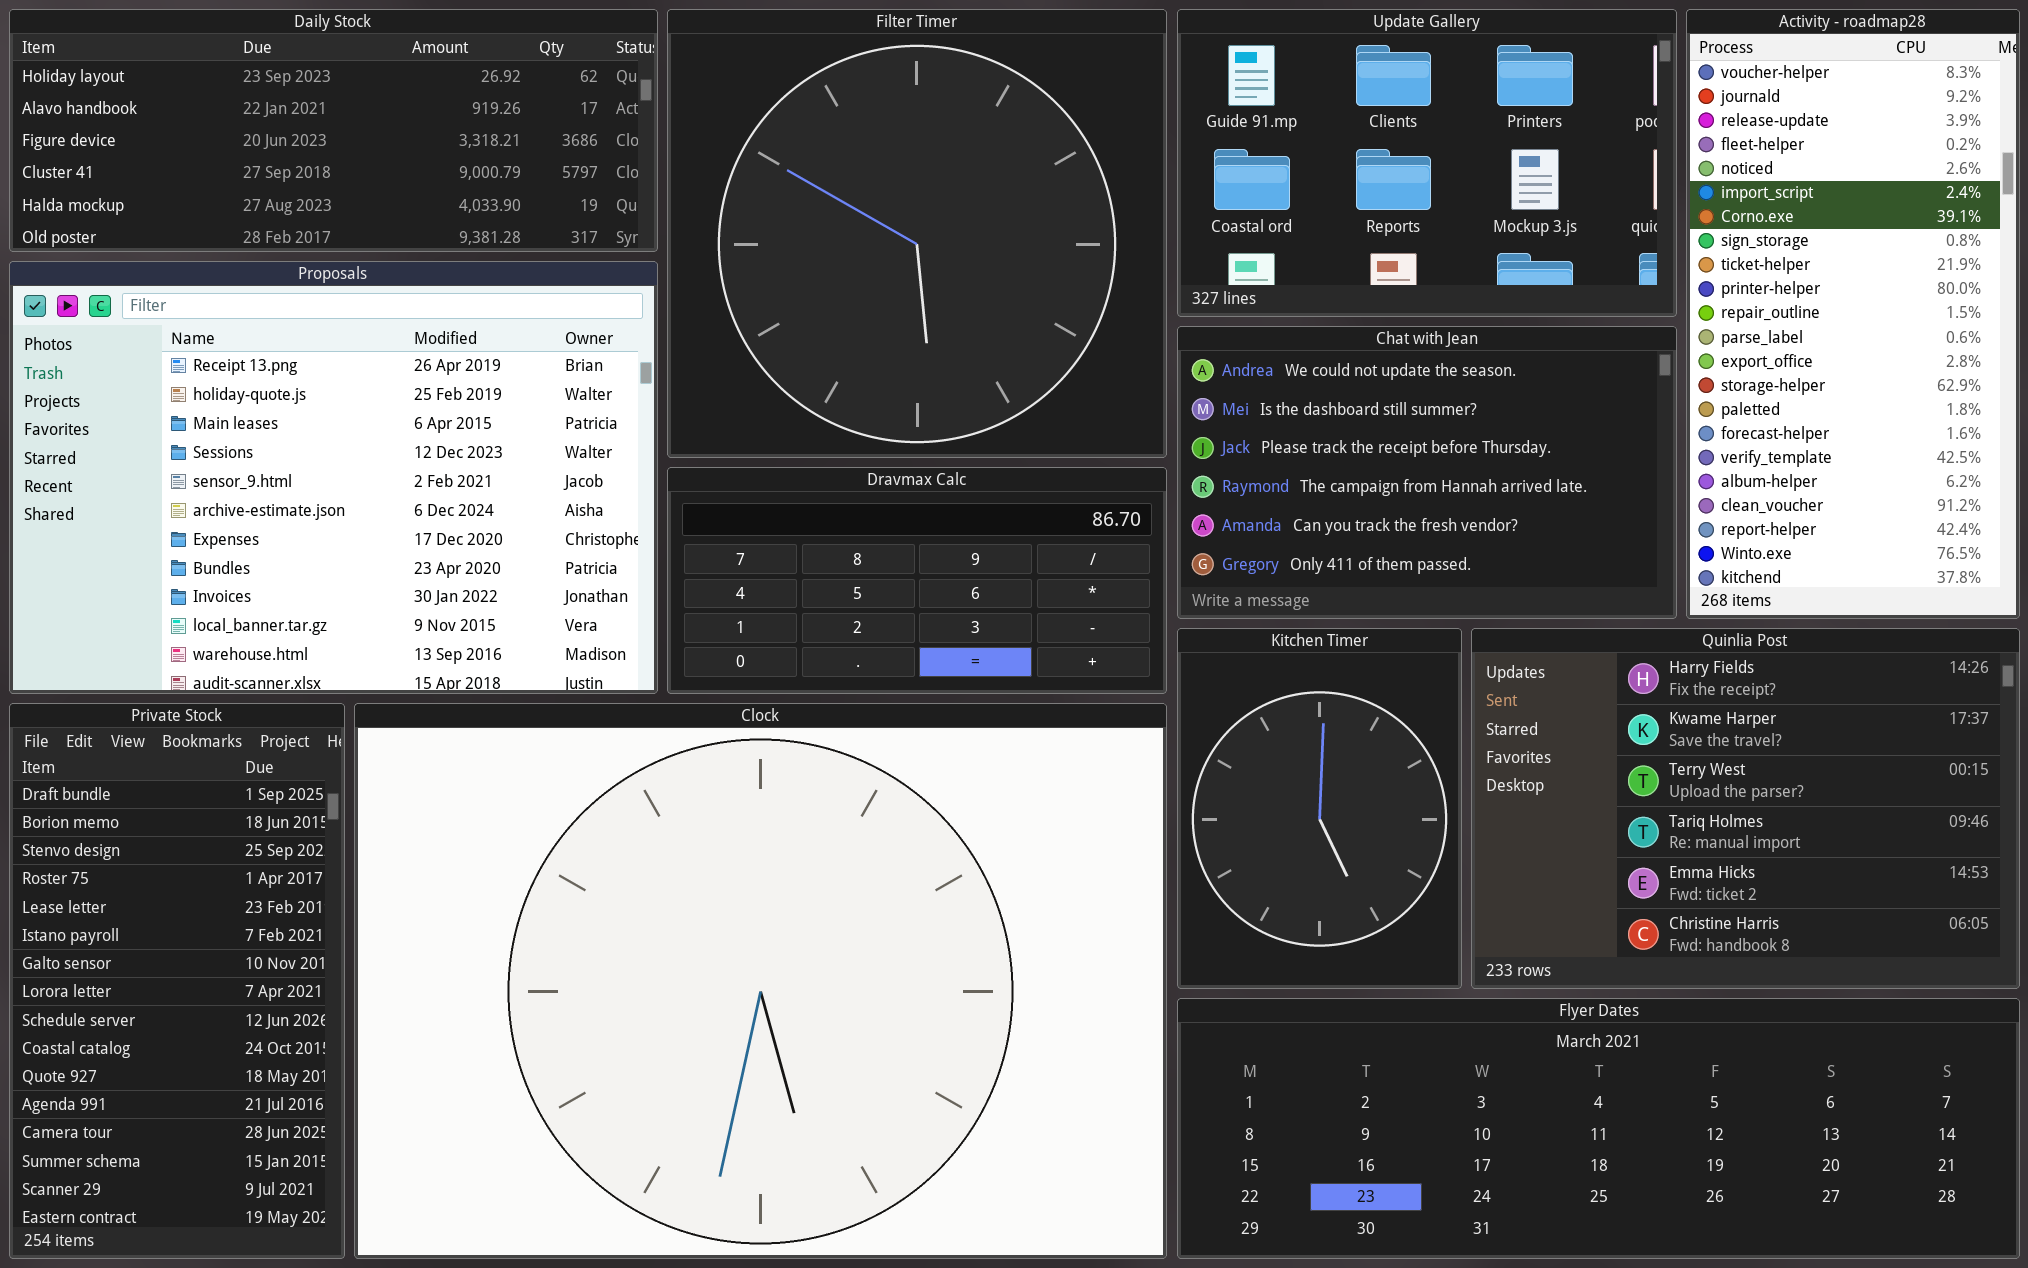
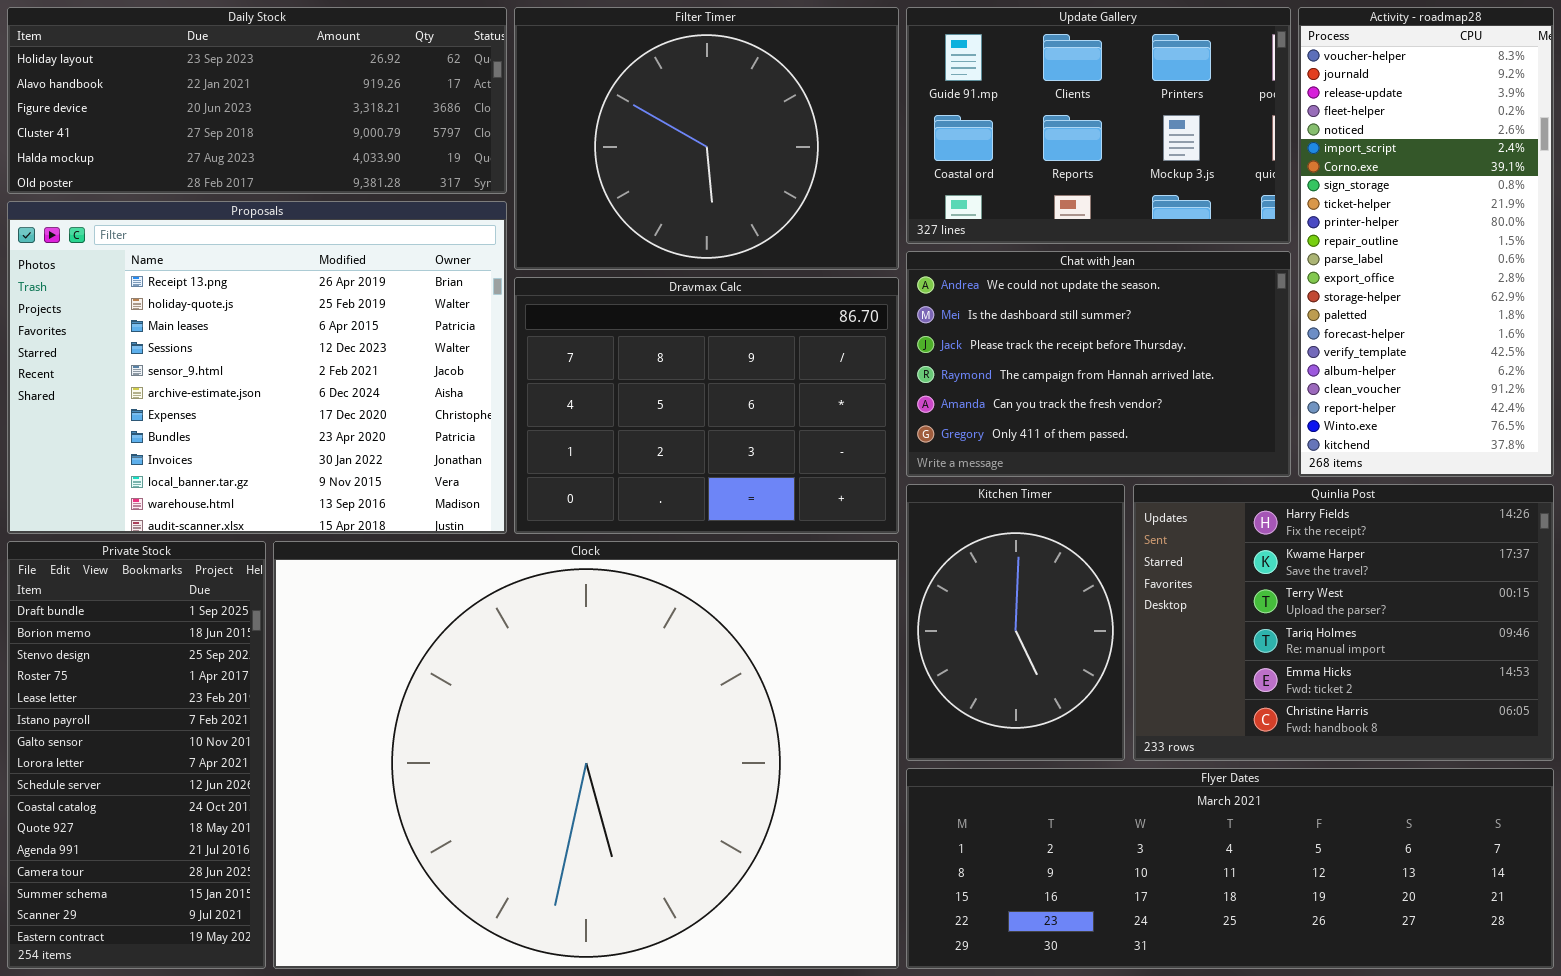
Filter Timer: [667,9,1167,458] -> [514,7,899,270], resized
Dravmax Calc: [667,467,1167,694] -> [514,277,899,534], resized

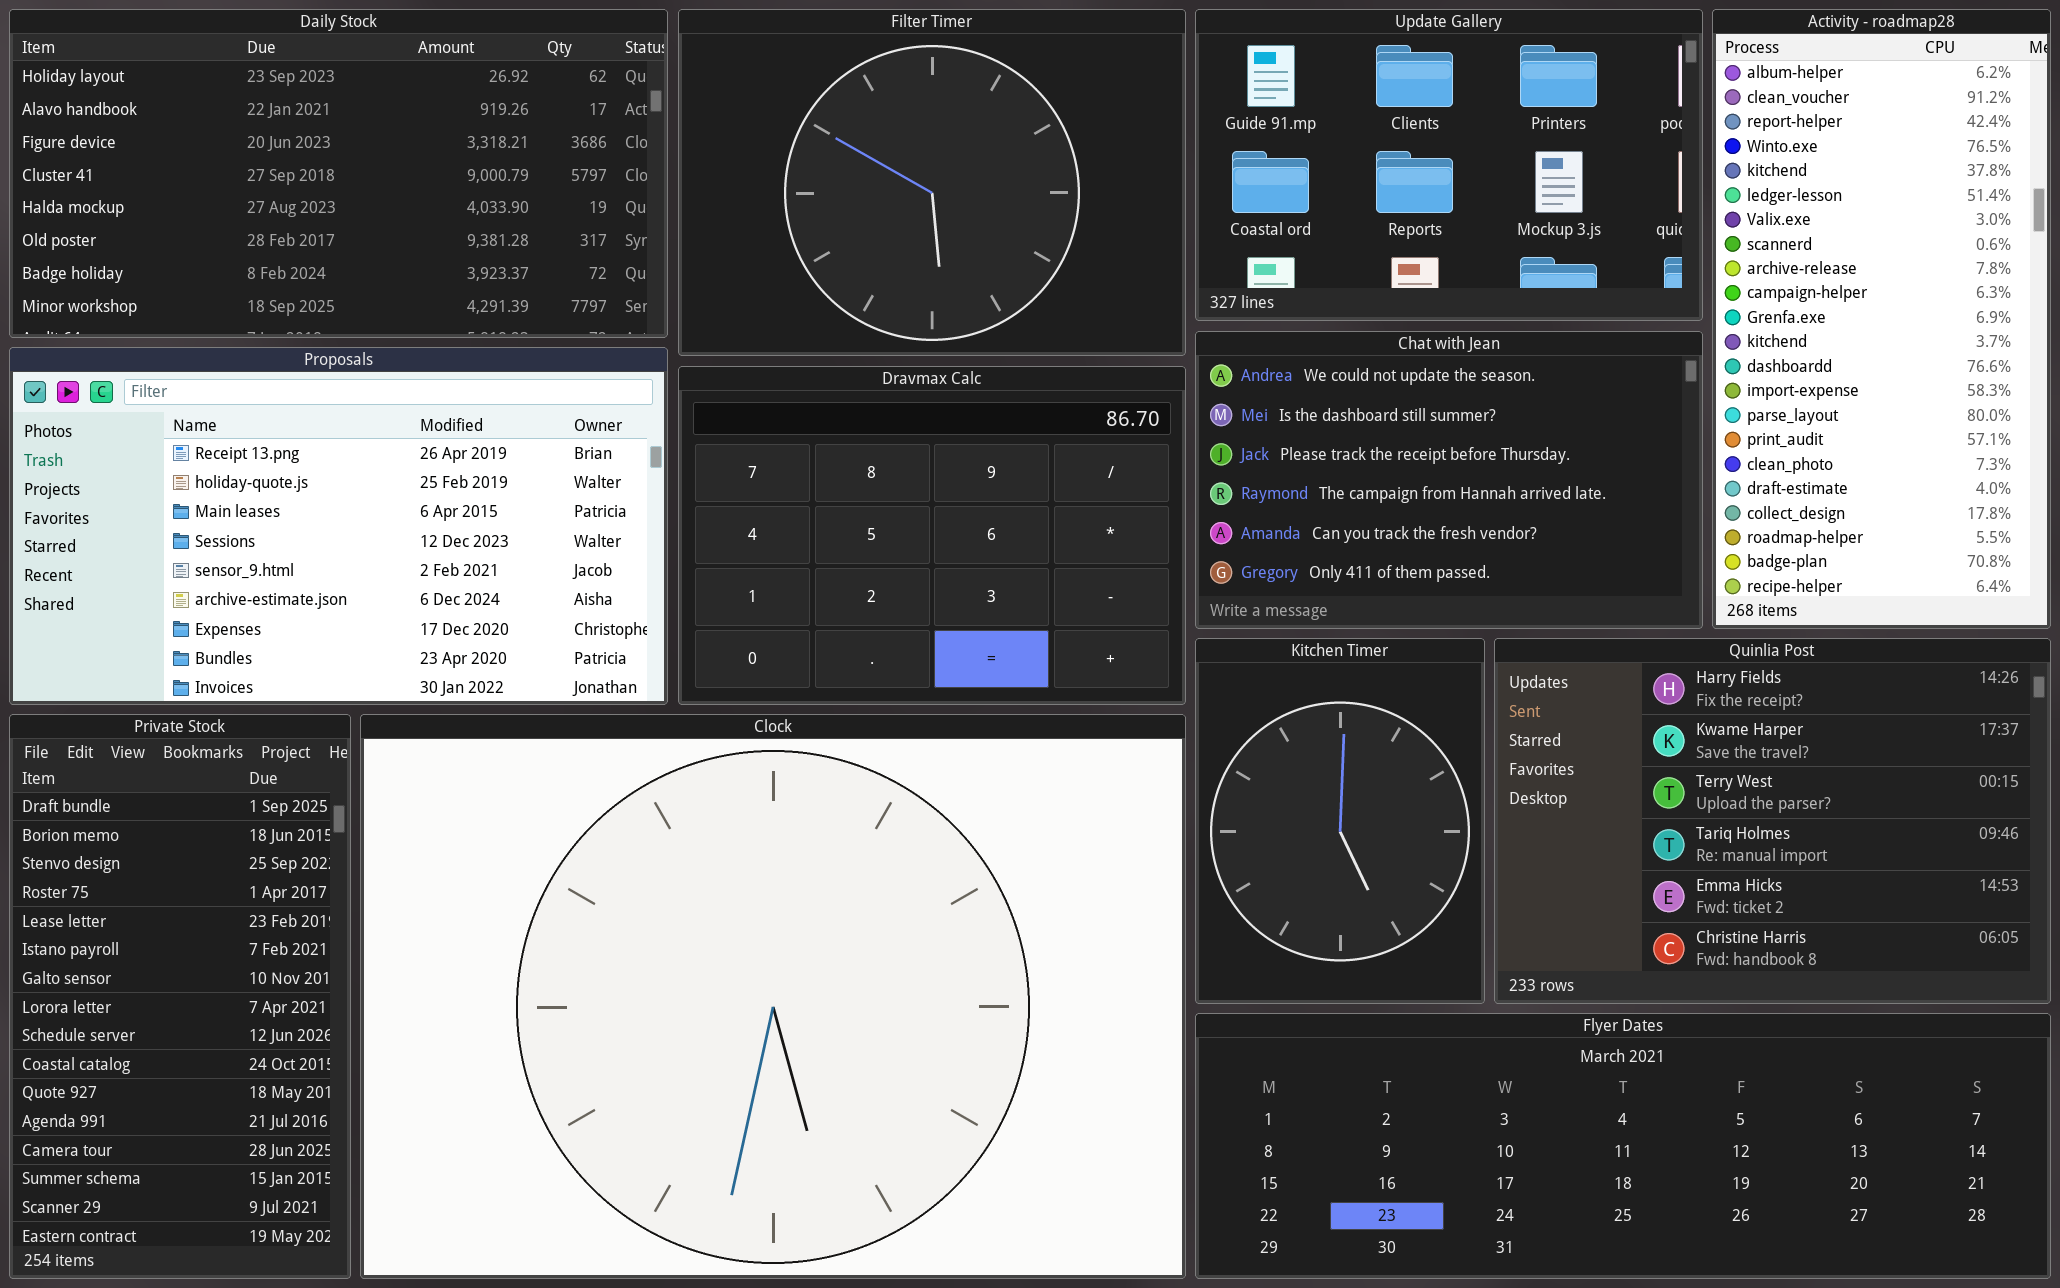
Daily Stock: [7,7,507,194] -> [9,9,668,338], resized
Activity - roadmap28: [1298,7,1554,477] -> [1712,9,2051,629], scrolled down 17 rows
Proposals: [7,201,507,534] -> [9,347,668,705], resized

